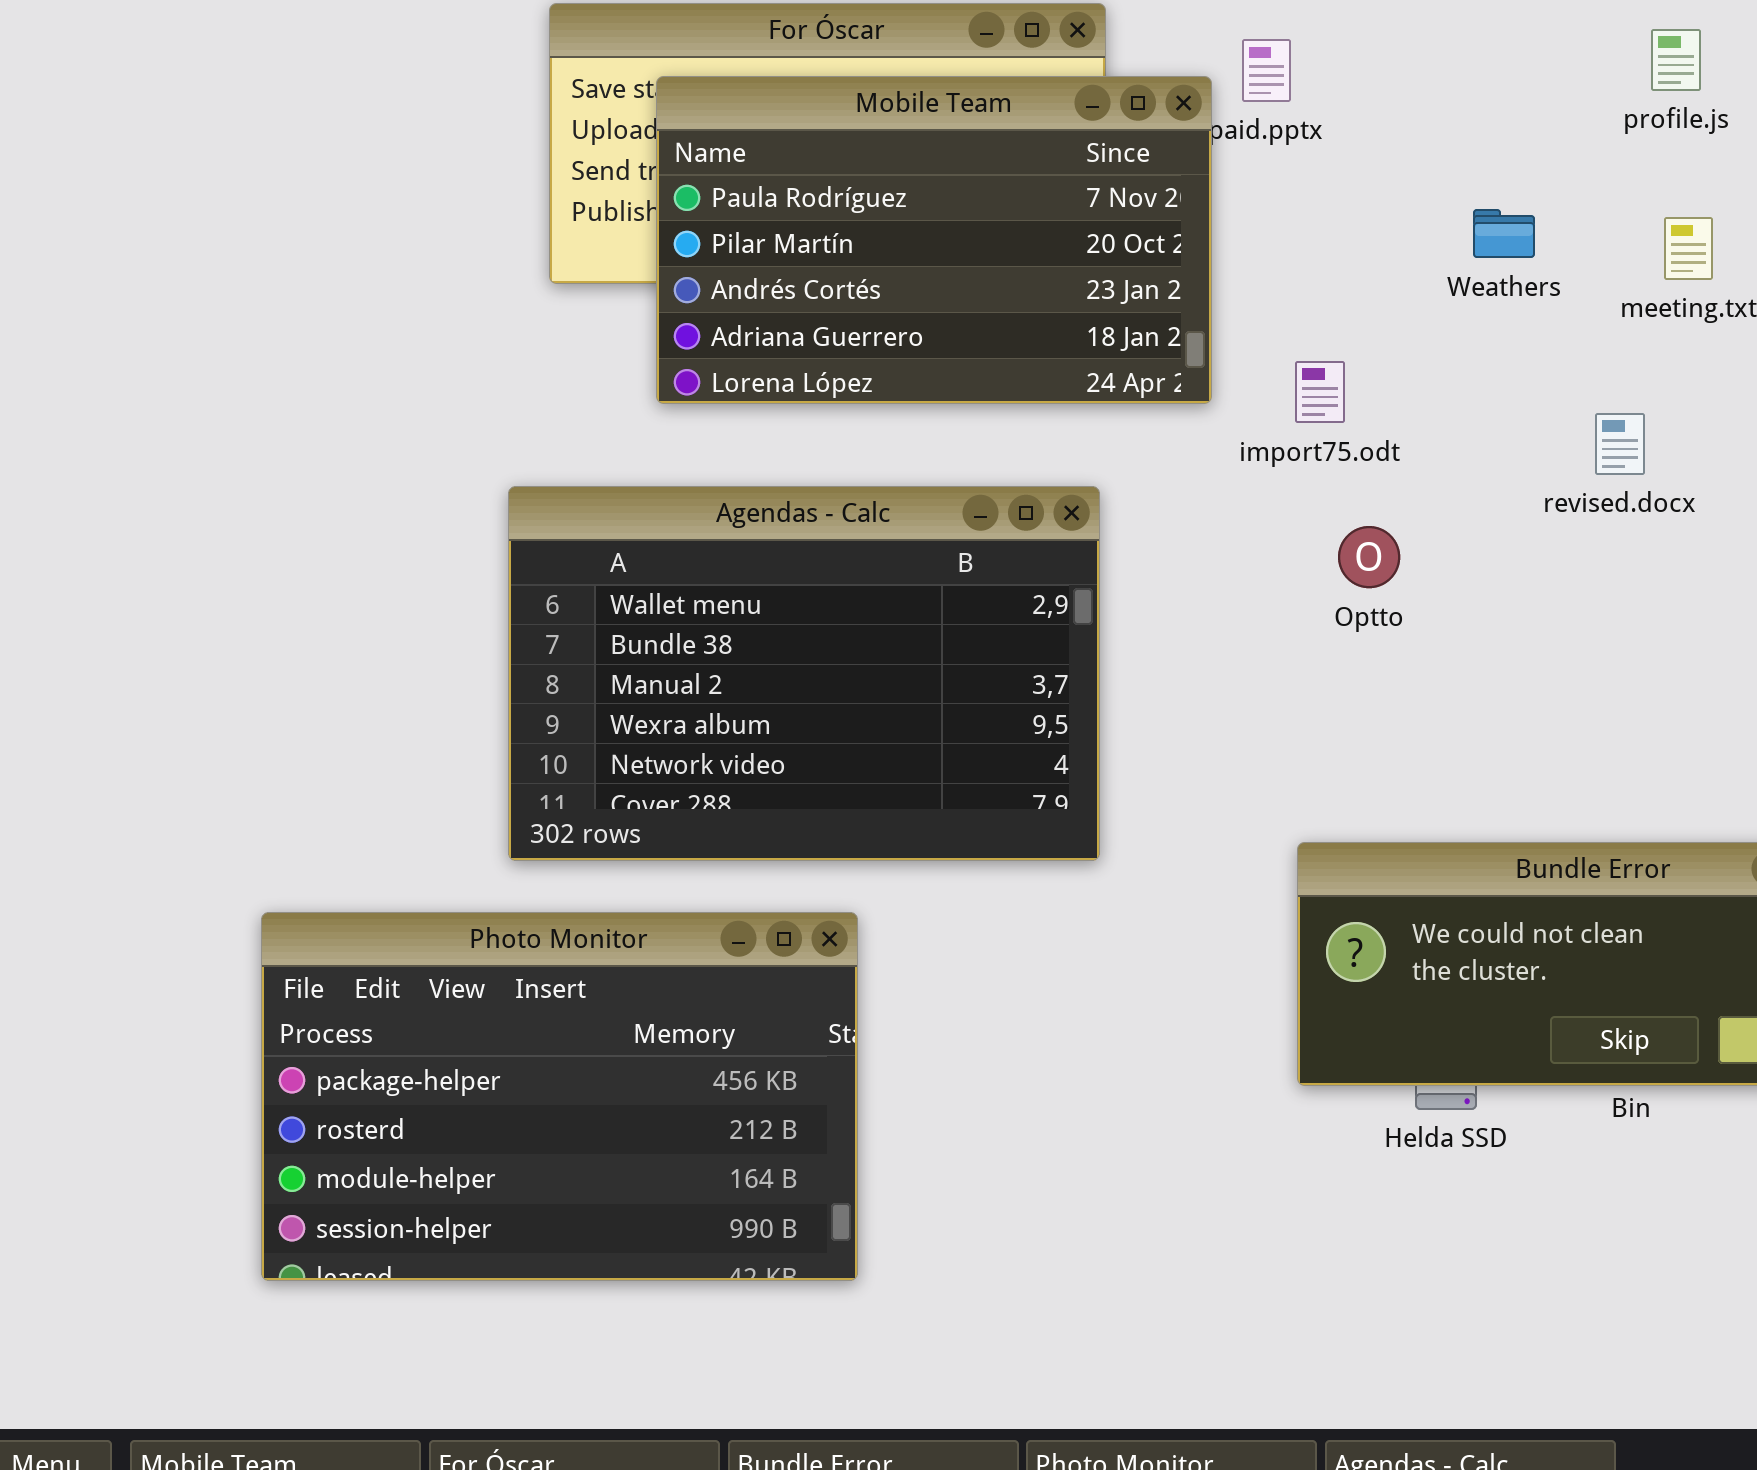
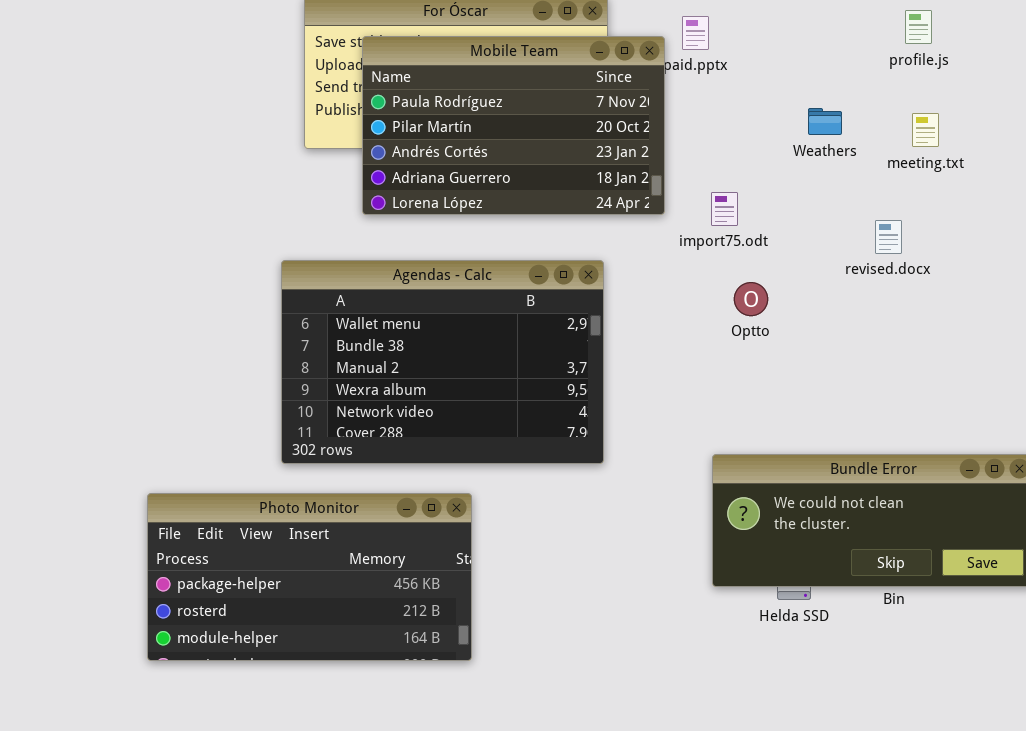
Photo Monitor: [261,912,858,1281] -> [147,493,472,661], resized

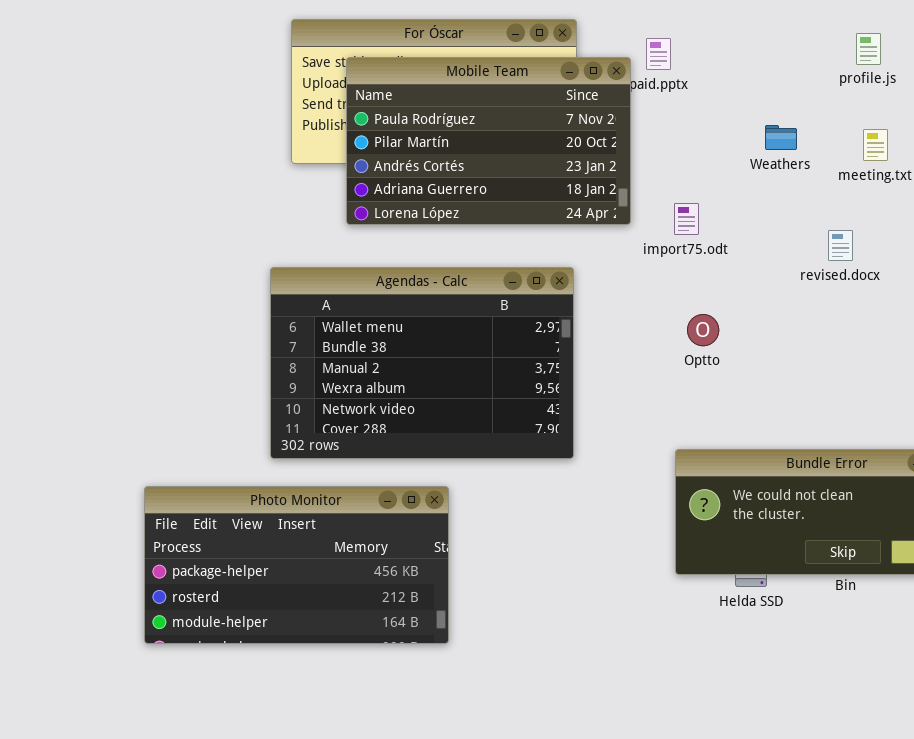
Optto: [734,282,768,316] -> [687,314,719,346], moved

